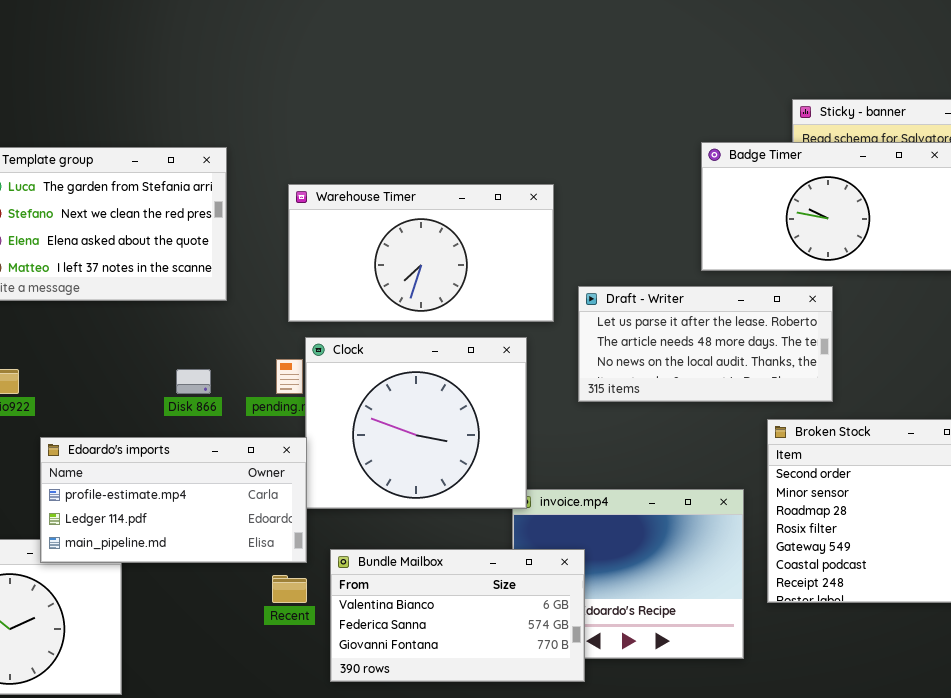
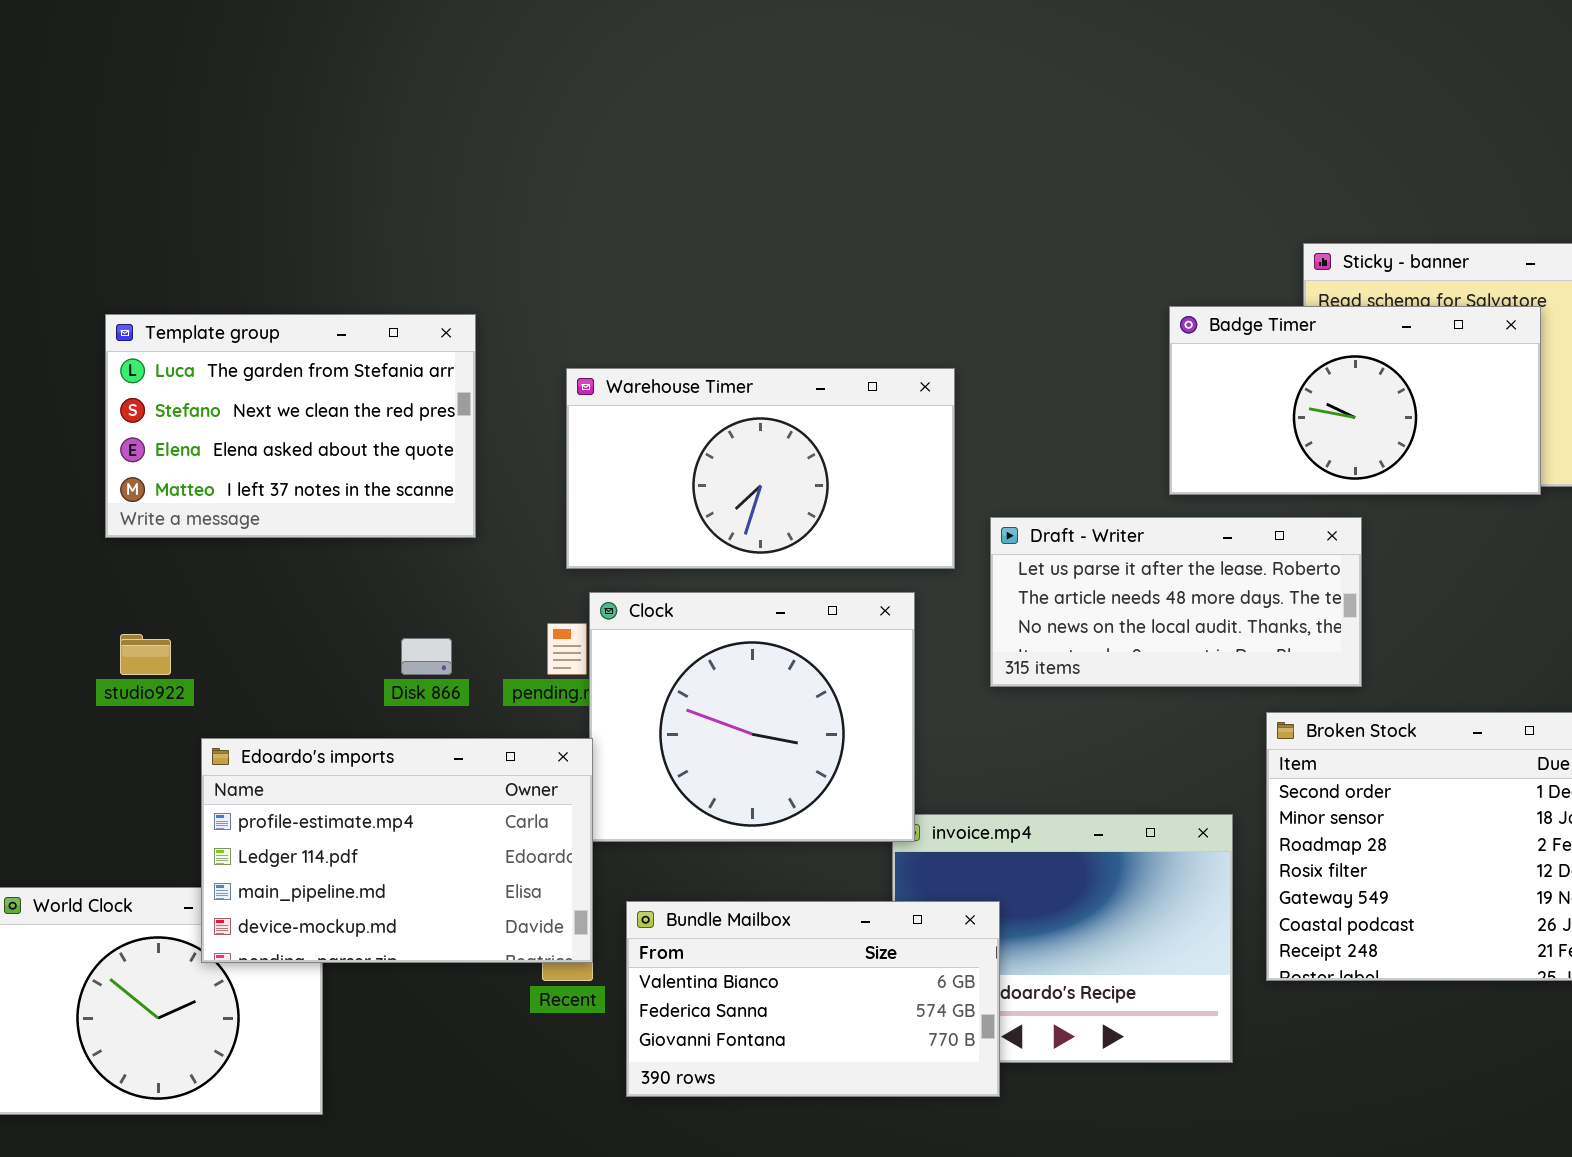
Edoardo's imports: [40,437,307,563] -> [201,738,593,963], resized

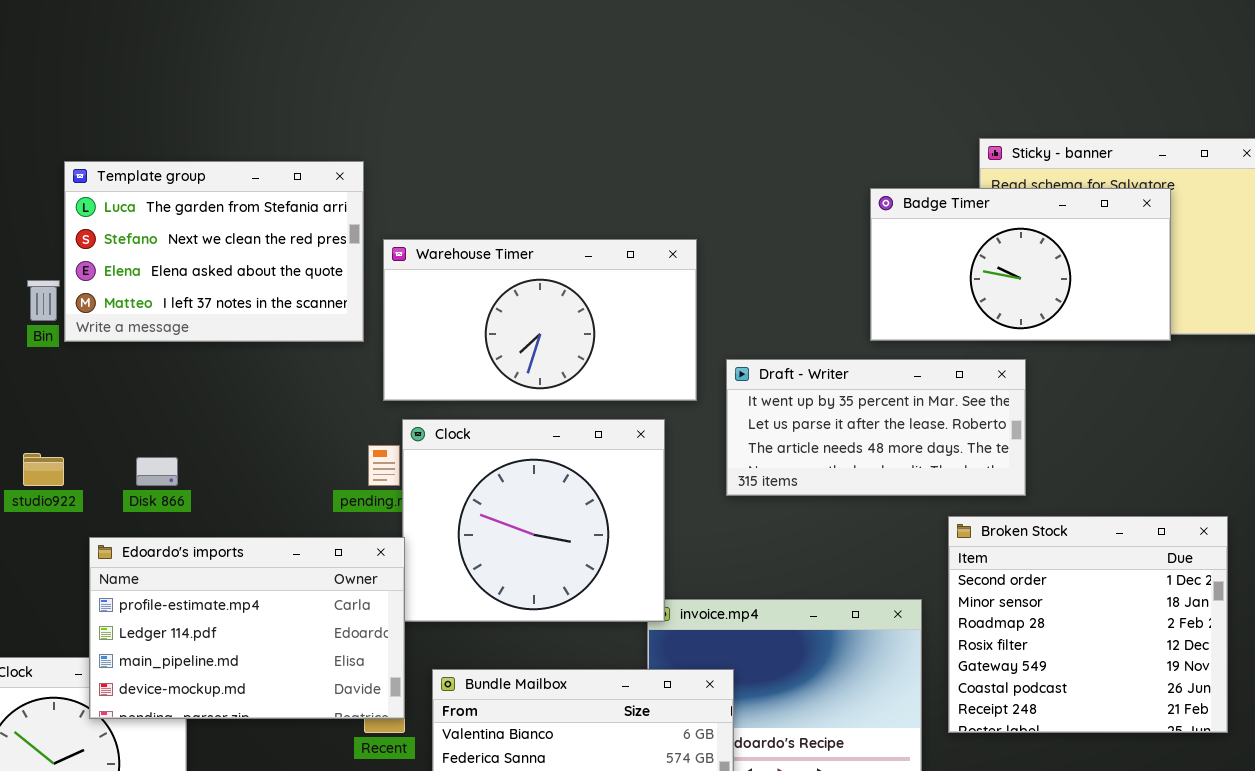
Template group: [105,314,476,538] -> [64,161,364,342], moved
Draft - Writer: [990,517,1362,687] -> [726,359,1026,496], scrolled up 1 row
Disk 866: [401,638,452,675] -> [136,457,178,486], moved

